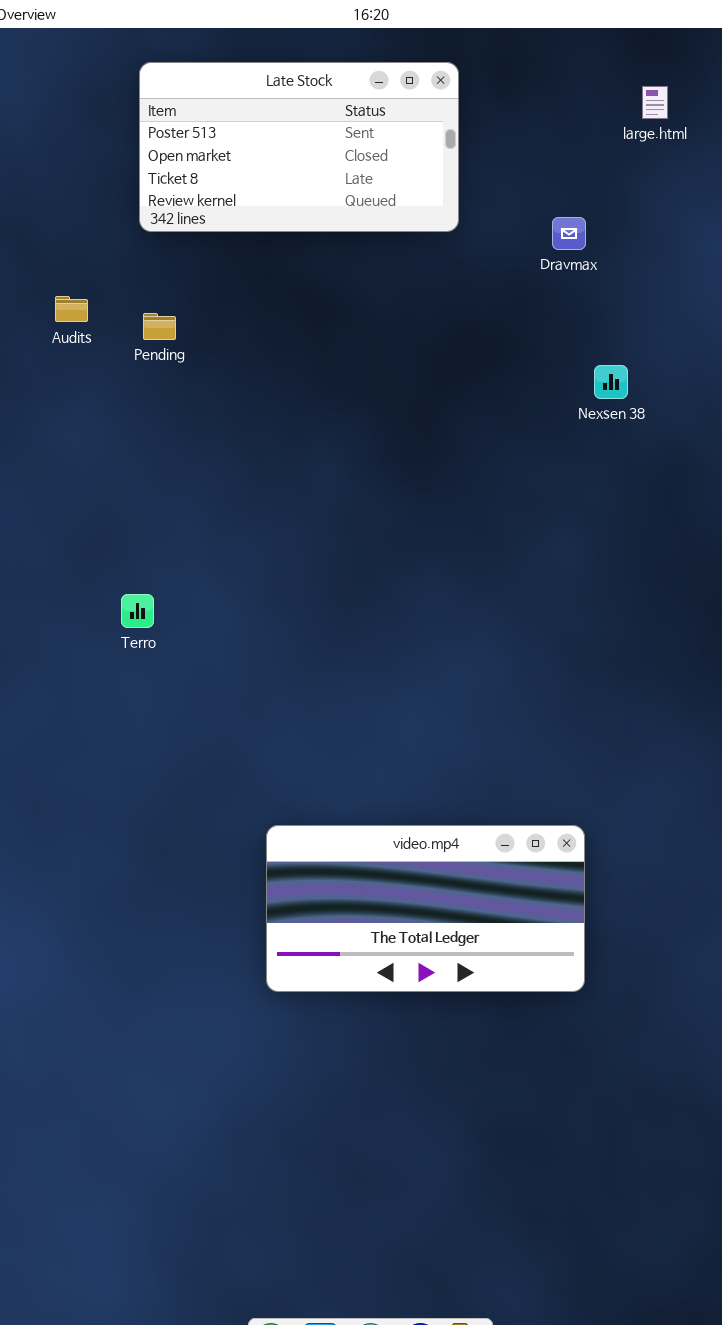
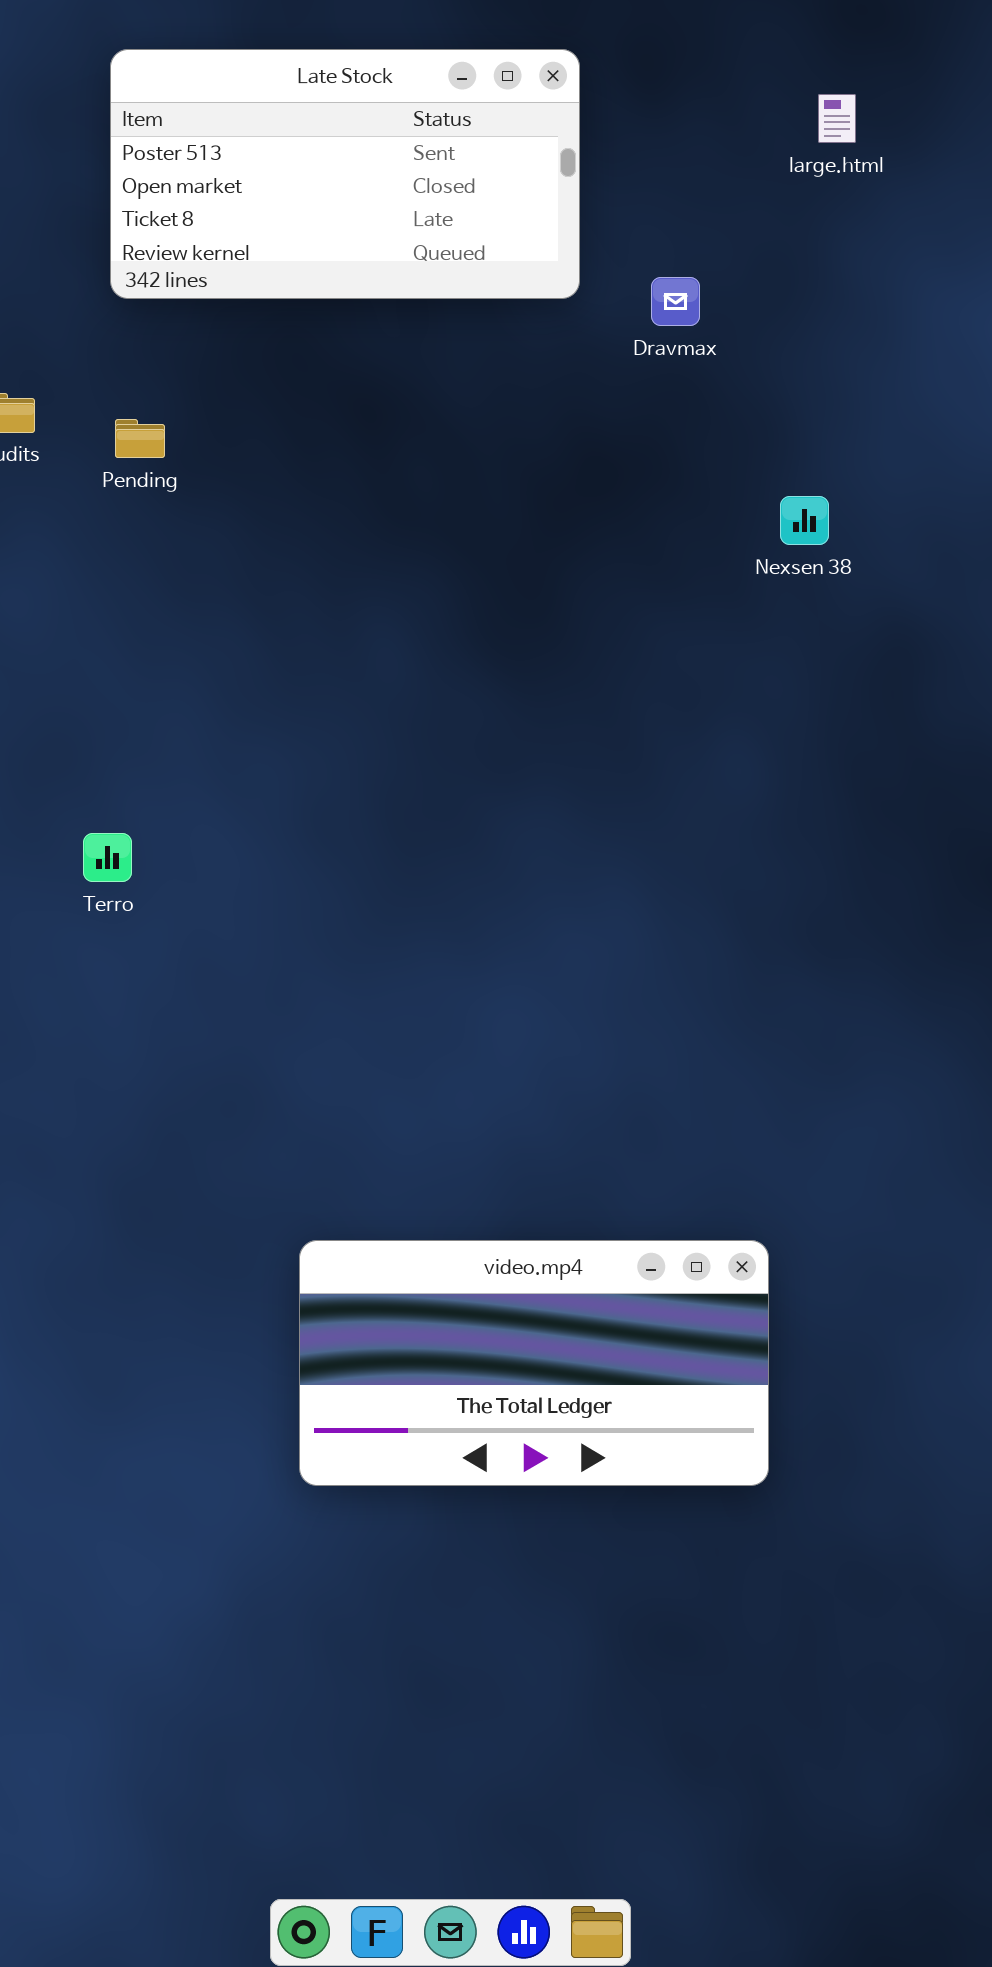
large.html: [642,86,668,119] -> [818,94,856,143], moved
Dravmax: [552,217,586,250] -> [651,277,700,326], moved
video.mp4: [266,825,585,992] -> [299,1240,769,1486], moved

